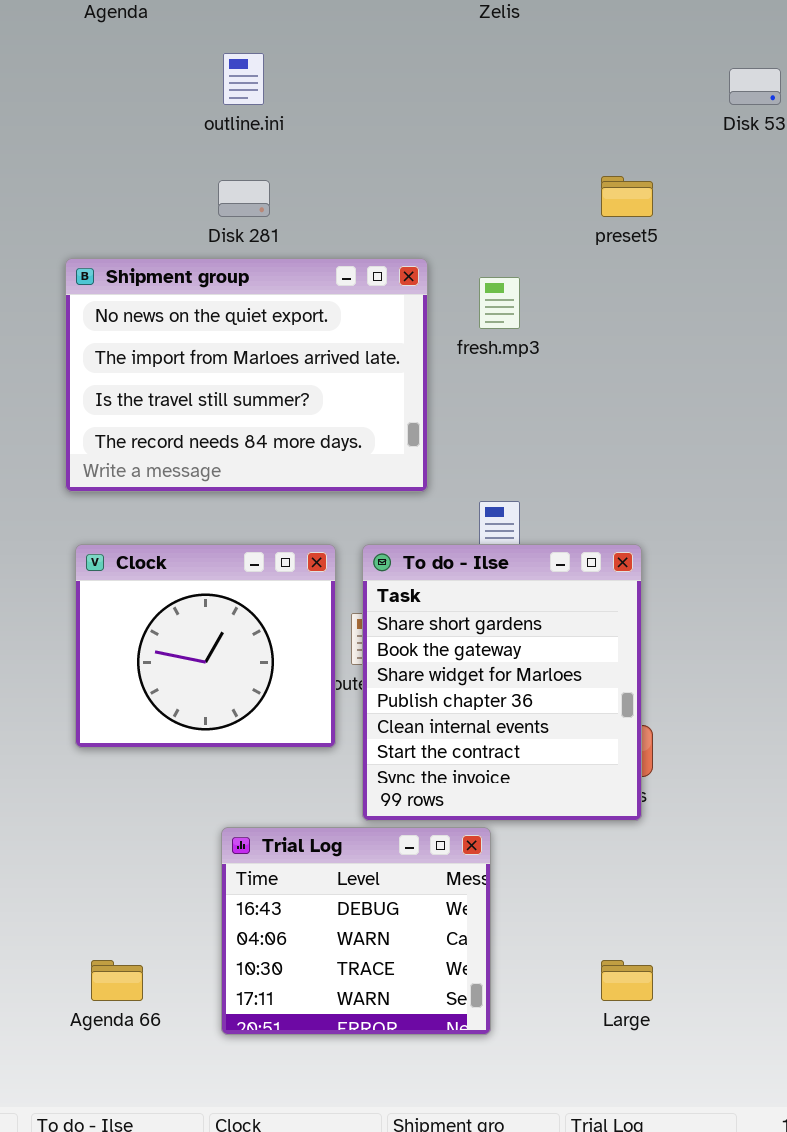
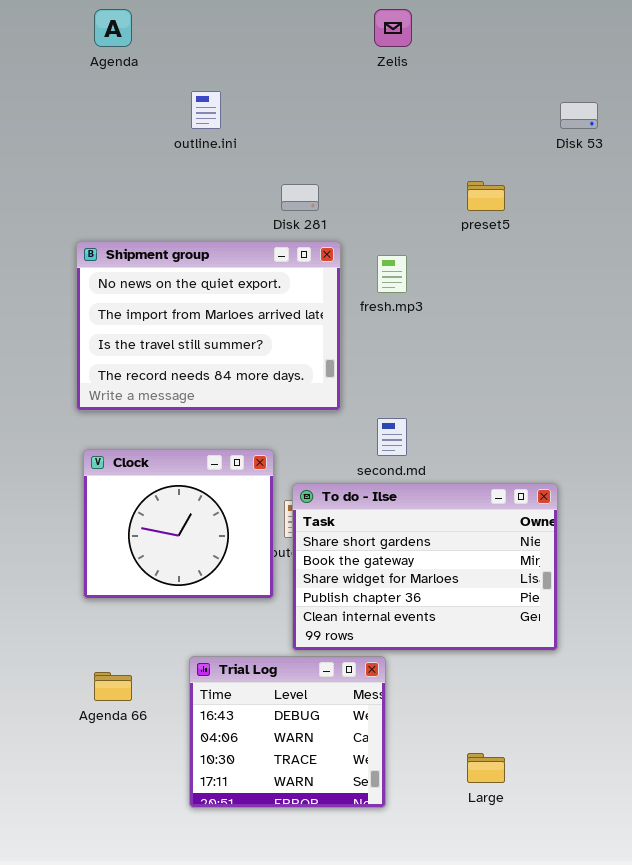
Disk 281: [218,180,270,217] -> [281,184,319,211], moved
To do - Ilse: [362,544,642,821] -> [292,483,558,651], resized
Agenda 66: [91,960,143,1001] -> [94,672,132,701], moved

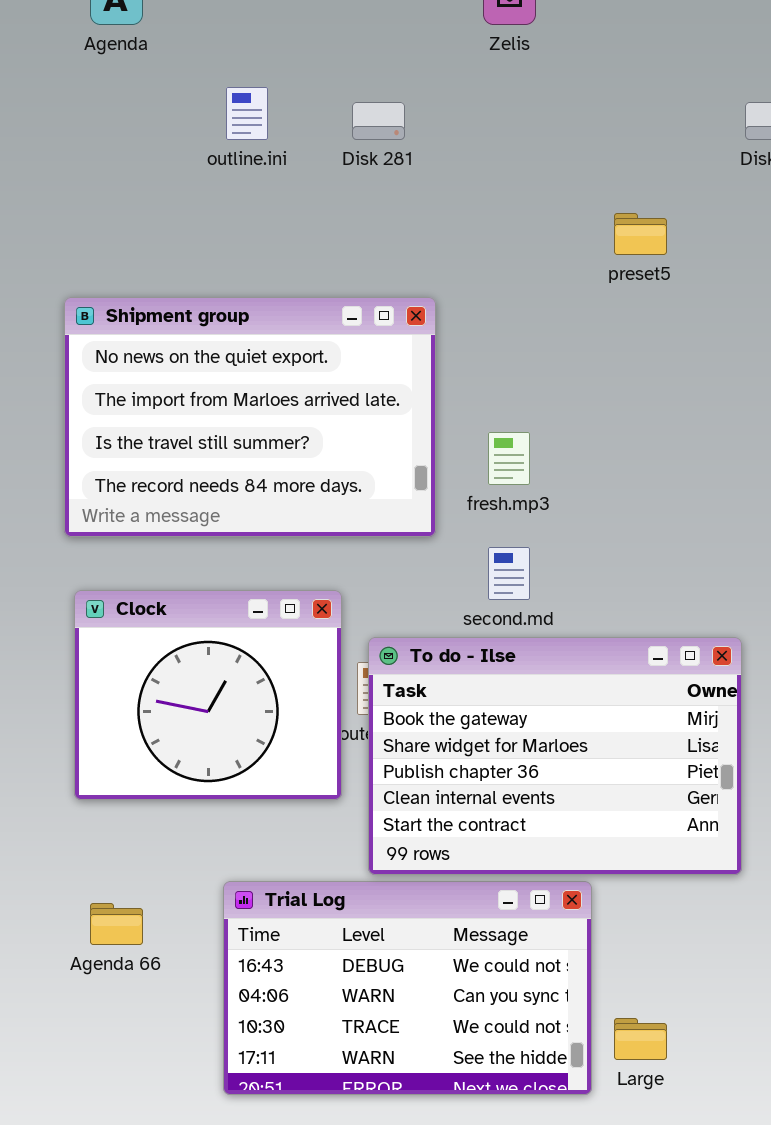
Disk 281: [281,184,319,211] -> [352,102,405,140], moved
fresh.mp3: [377,255,407,293] -> [488,432,530,485], moved
To do - Ilse: [292,483,558,651] -> [368,637,742,875], scrolled down 1 row
Trial Log: [189,656,386,808] -> [223,881,592,1095], resized

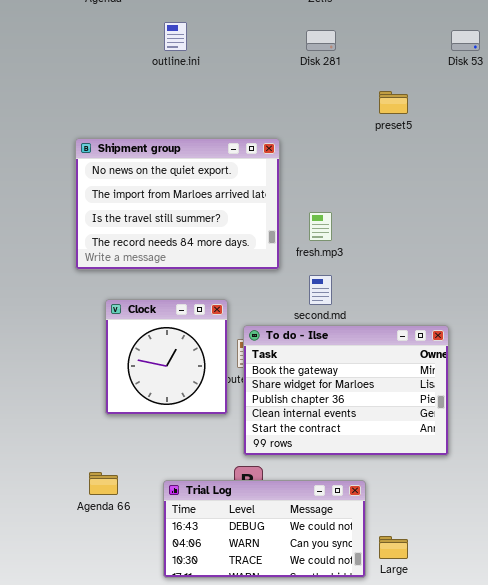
Disk 281: [352,102,405,140] -> [306,30,336,51], moved
Clock: [74,590,342,800] -> [105,299,228,415], resized
Trial Log: [223,881,592,1095] -> [163,480,366,578], resized

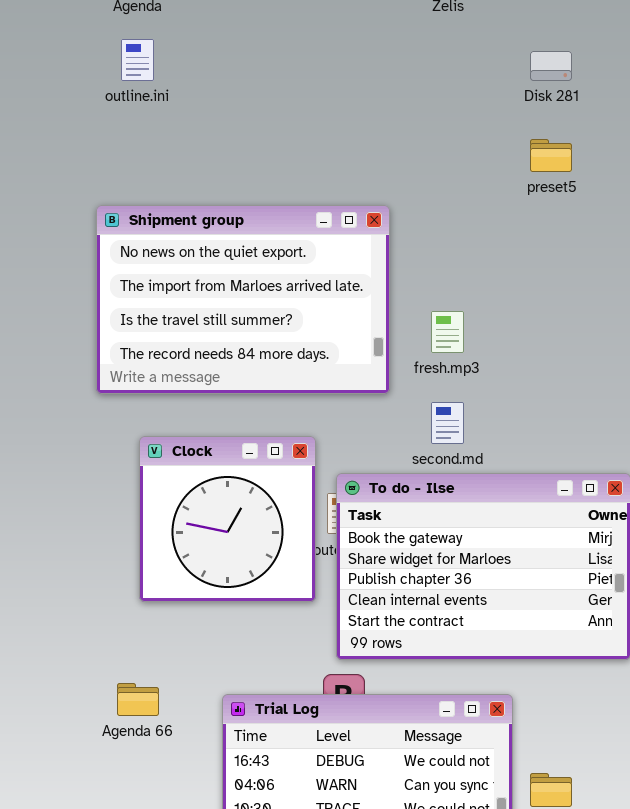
outline.ini: [164,22,187,51] -> [121,39,154,81], moved
Disk 281: [306,30,336,51] -> [530,51,572,81], moved

